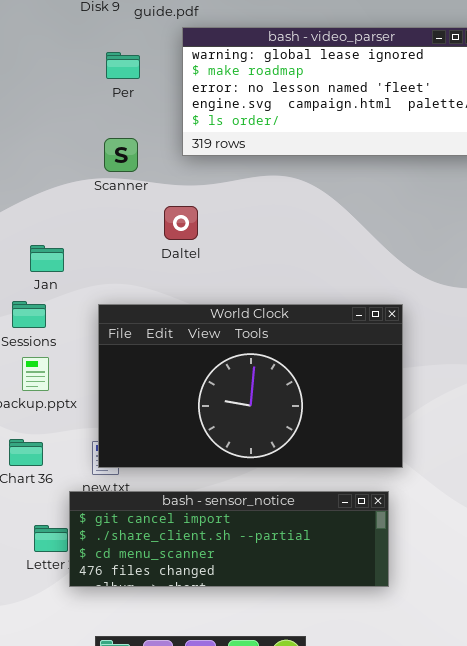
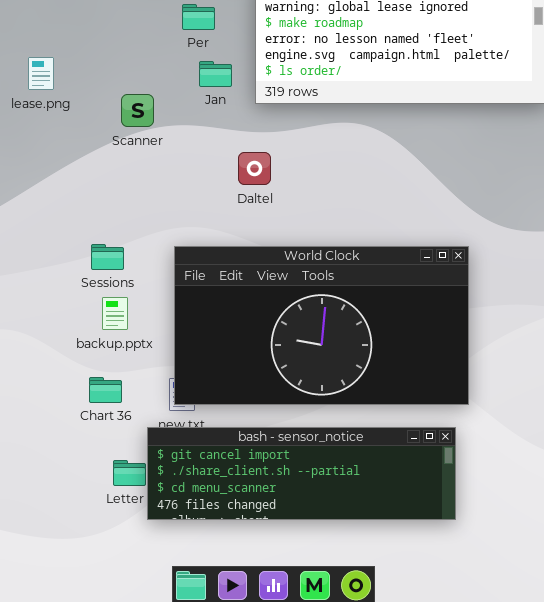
Scanner: [104,138,138,172] -> [121,94,154,127], moved
Jan: [30,245,64,272] -> [199,61,232,87], moved

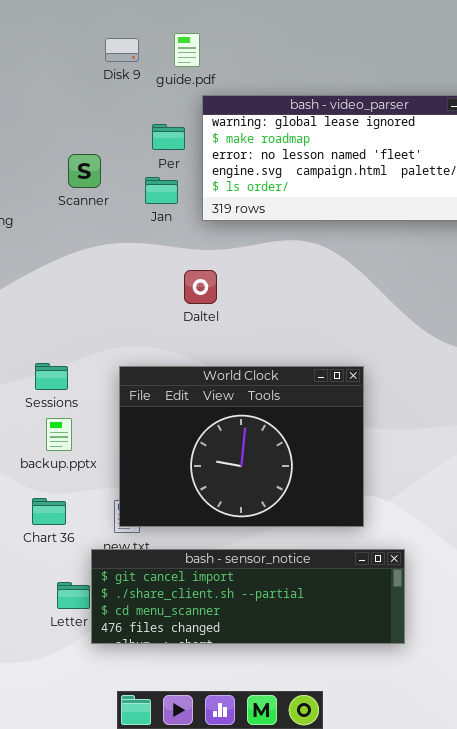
Per: [182,4,215,30] -> [152,124,185,150], moved
Scanner: [121,94,154,127] -> [68,154,101,188], moved
World Clock: [174,246,469,405] -> [119,366,364,527], resized

